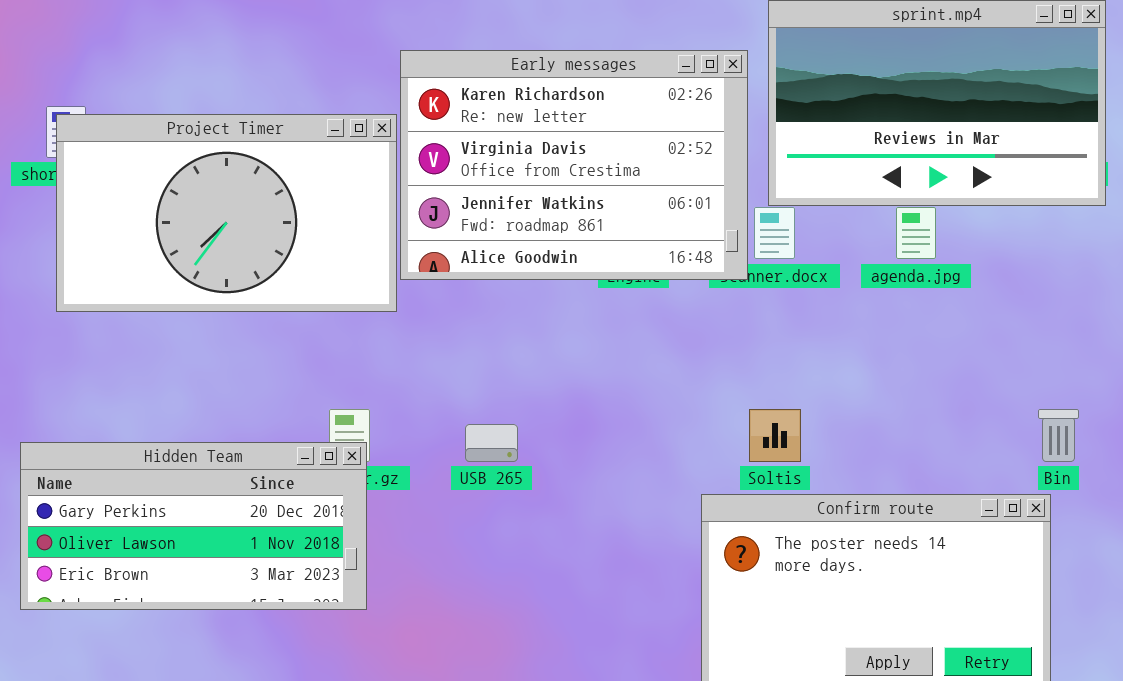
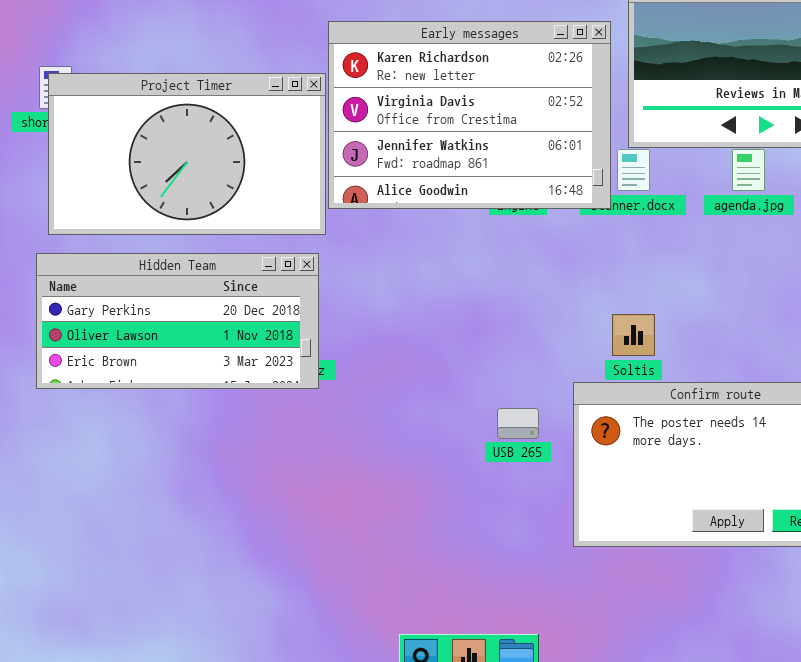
USB 265: [465,424,518,462] -> [497,408,539,439], moved
Hidden Team: [20,442,367,610] -> [36,253,319,389], moved

